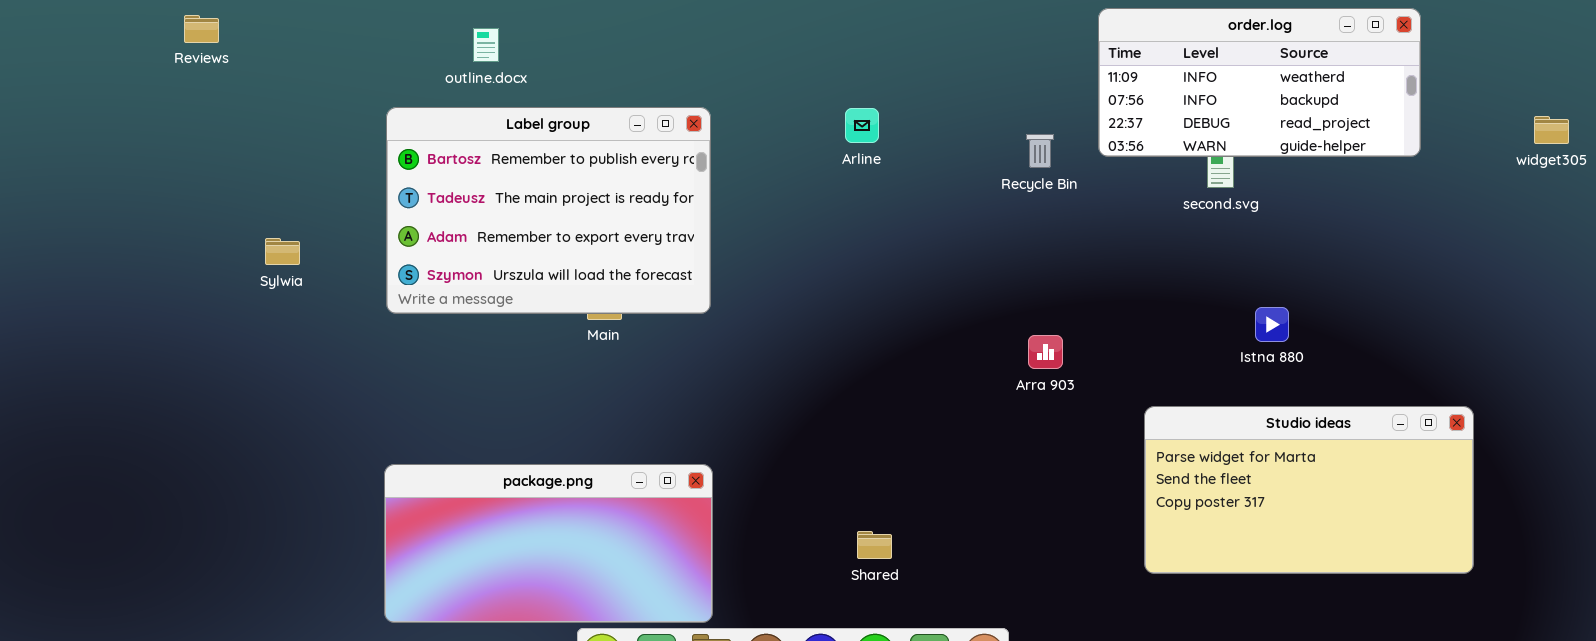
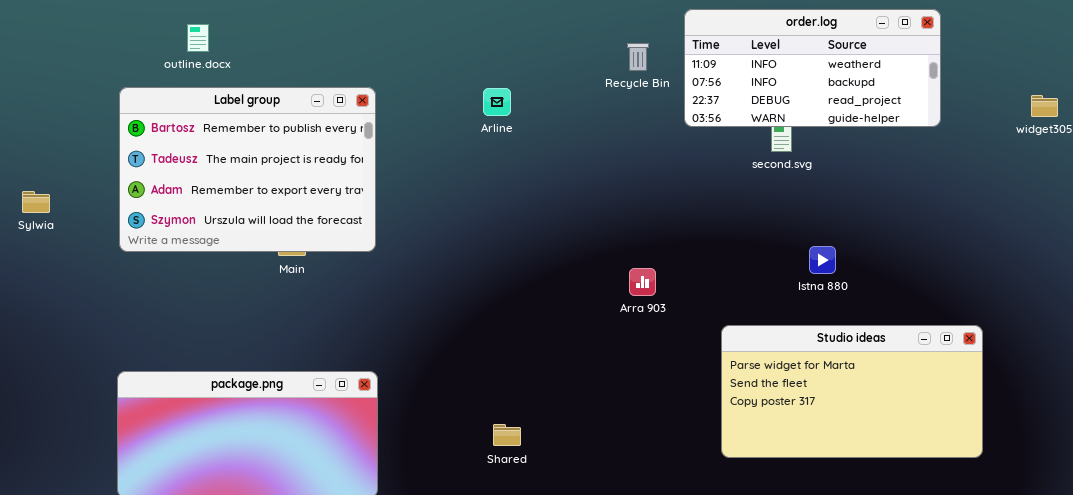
Recycle Bin: [1026,134,1054,168] -> [627,43,649,71], moved

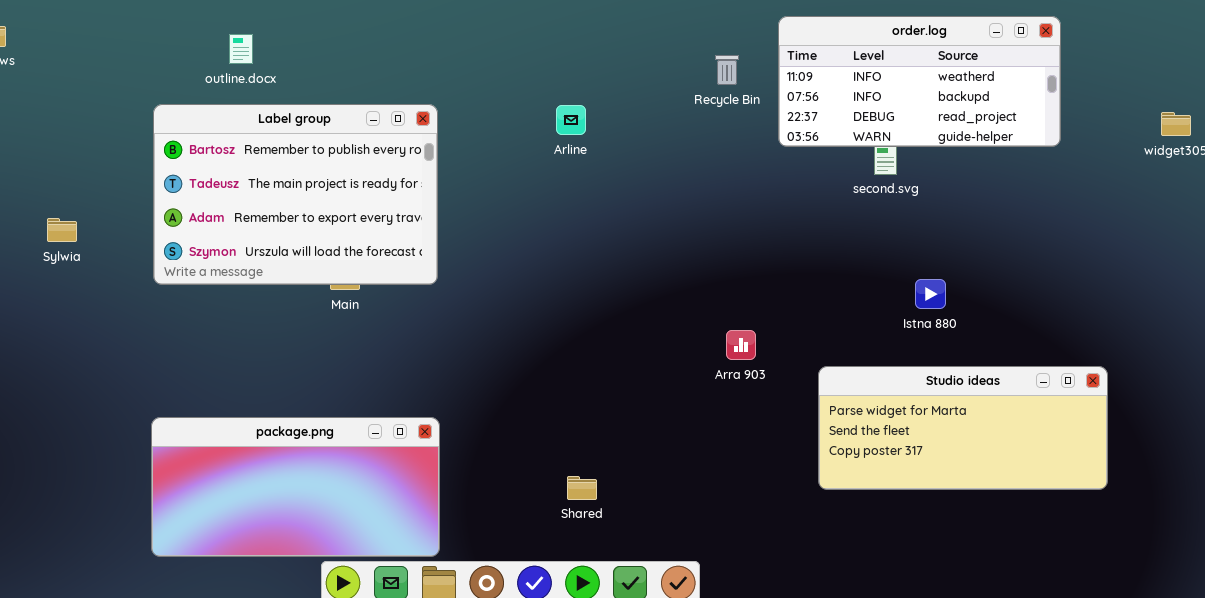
Arra 903: [629,268,656,296] -> [726,330,756,360], moved
Studio ideas: [721,325,983,458] -> [818,366,1108,490], resized

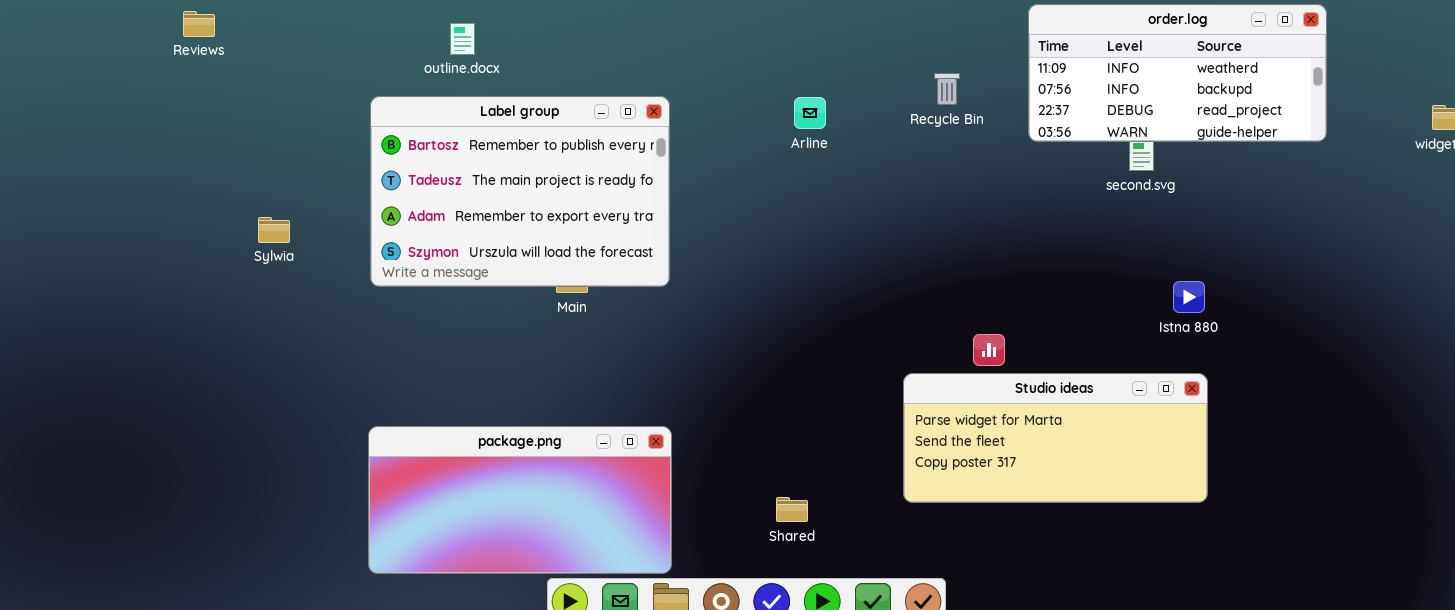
Recycle Bin: [715,55,739,85] -> [934,73,960,105], moved
Studio ideas: [818,366,1108,490] -> [903,373,1208,503], moved
Shared: [567,476,597,500] -> [776,497,808,522], moved

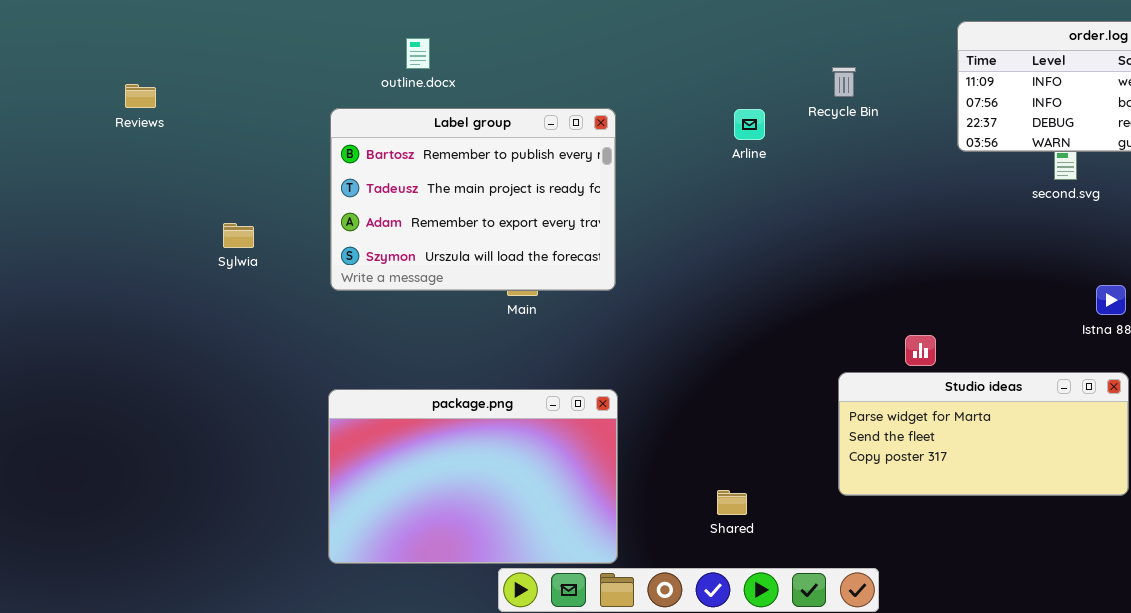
Reviews: [183,11,215,37] -> [125,84,156,108], moved
Recycle Bin: [934,73,960,105] -> [832,67,856,97], moved
package.png: [368,426,672,574] -> [328,389,618,564], resized

